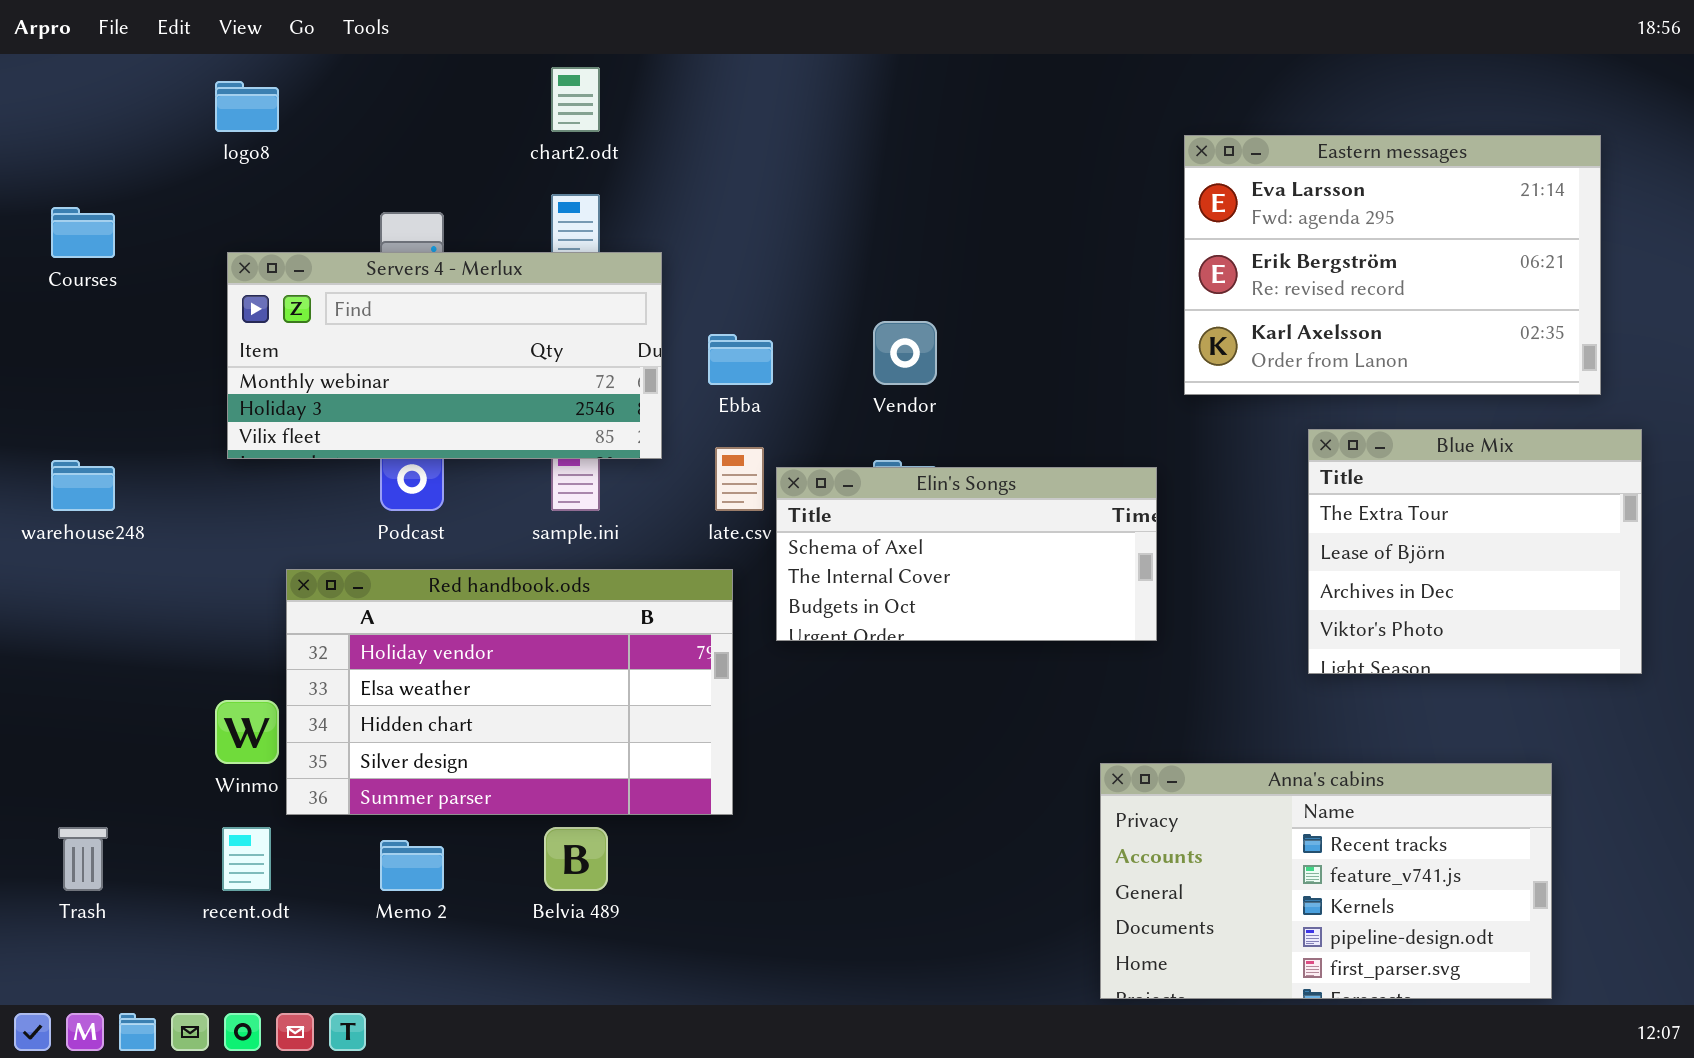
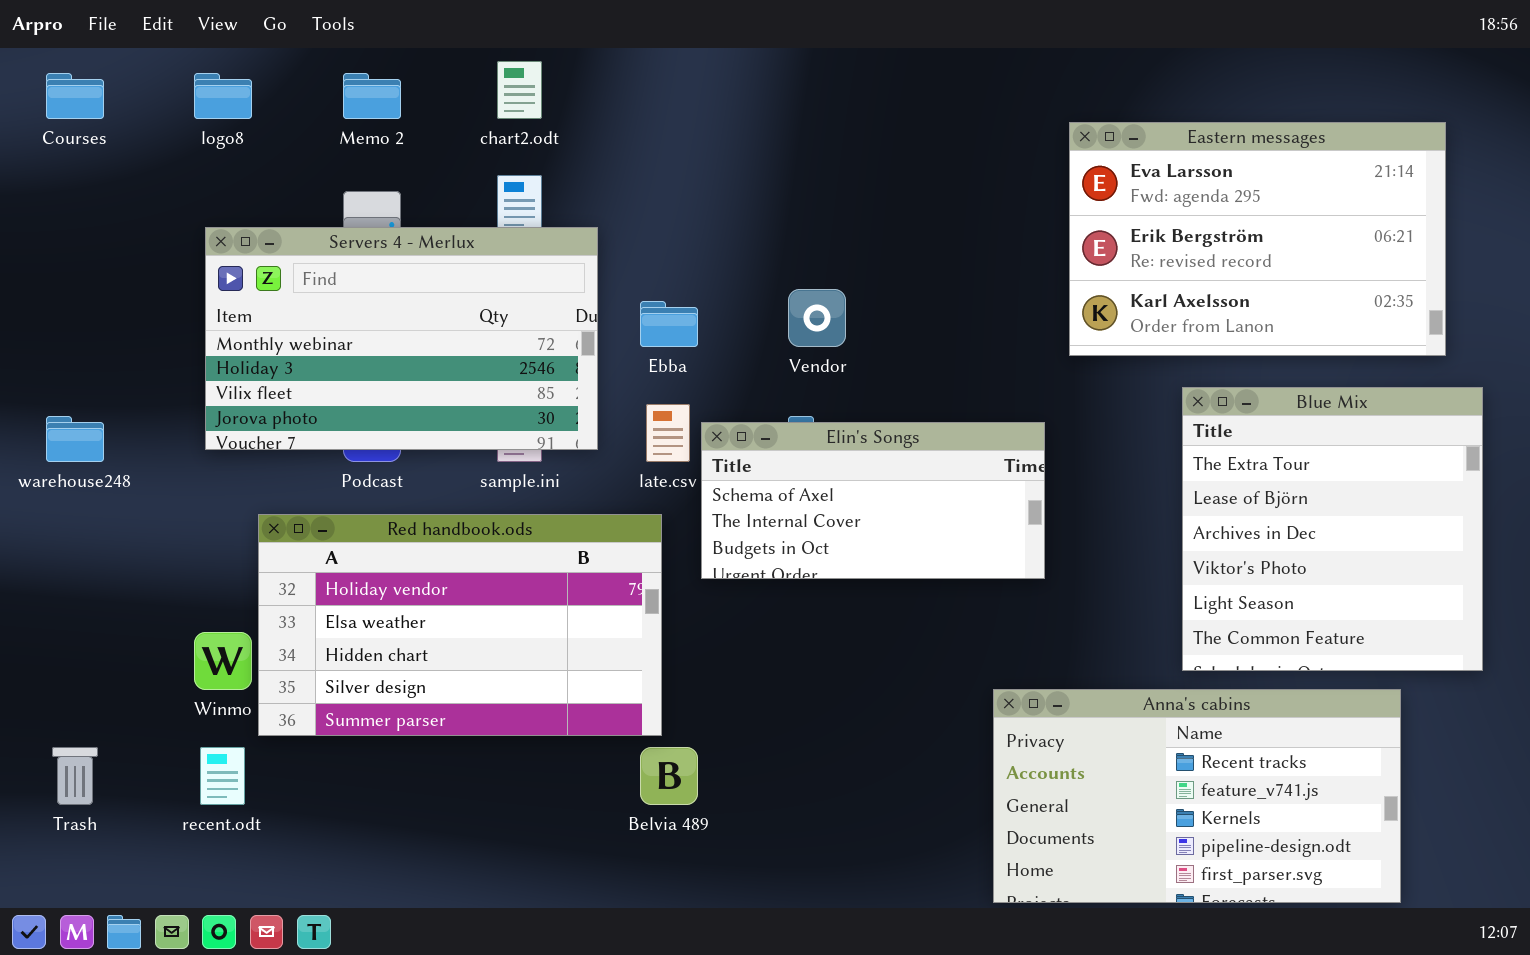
Courses: [51,207,115,258] -> [46,73,104,119], moved
Servers 4 - Merlux: [227,252,662,459] -> [205,227,598,450], resized
Blue Mix: [1308,429,1642,674] -> [1182,387,1483,671], resized
Belvia 489: [544,827,608,891] -> [640,747,698,805], moved
Memo 2: [380,840,444,891] -> [343,73,401,119], moved

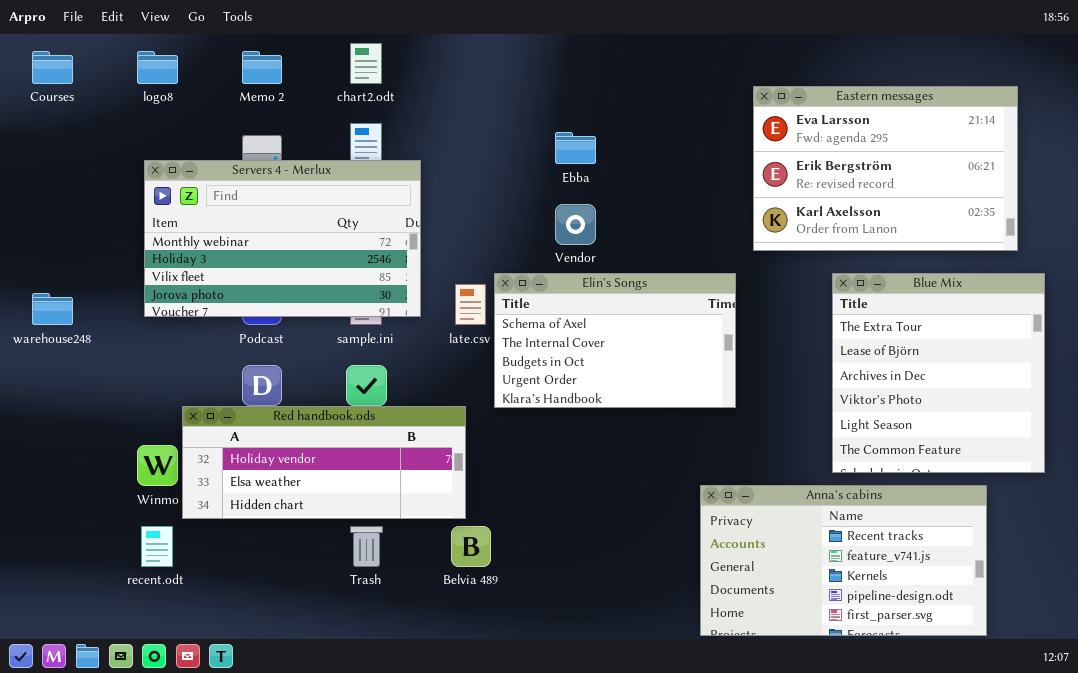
Ebba: [640,301,698,347] -> [555,132,596,164], moved
Elin's Songs: [701,422,1045,579] -> [494,273,736,408], resized
Red handbook.ods: [258,514,662,736] -> [182,406,466,519], resized
Trash: [52,747,98,805] -> [350,526,383,567], moved

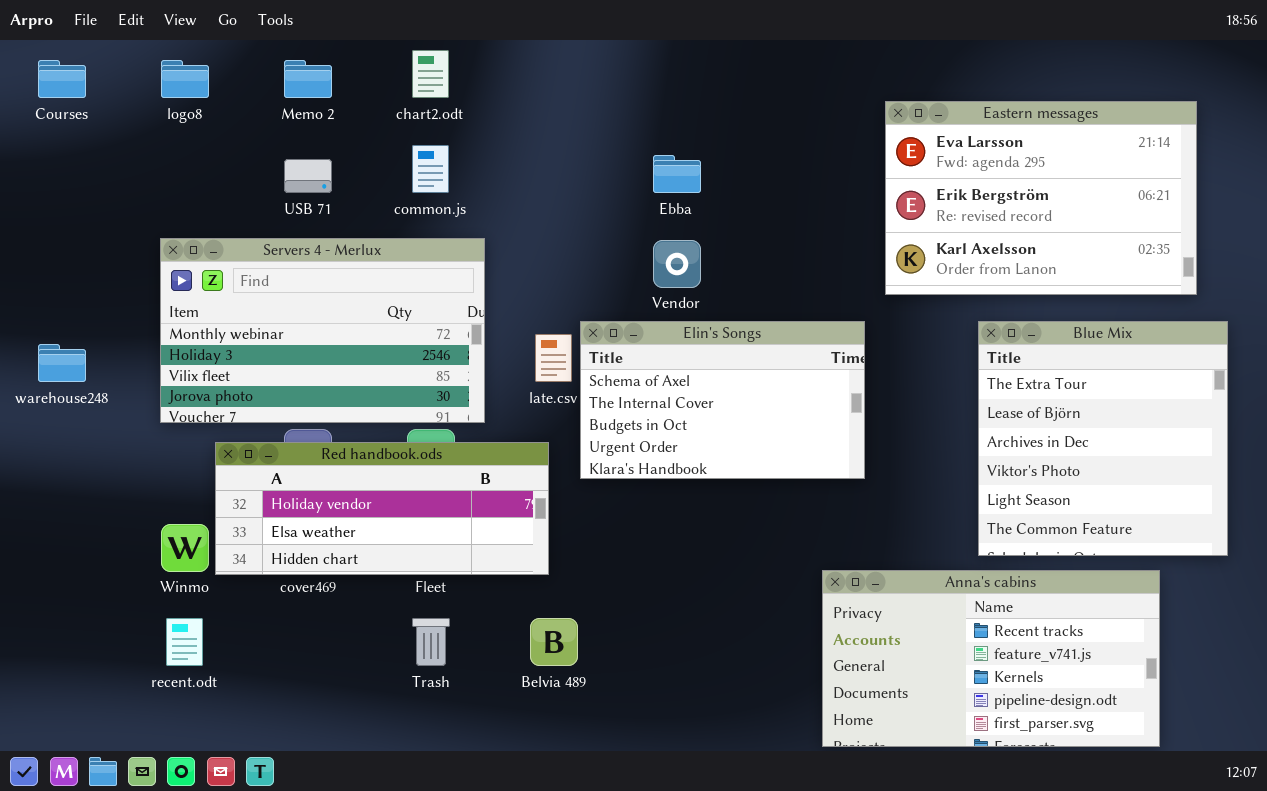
Servers 4 - Merlux: [144,160,421,317] -> [160,238,485,423], moved
Red handbook.ods: [182,406,466,519] -> [215,442,549,575], moved

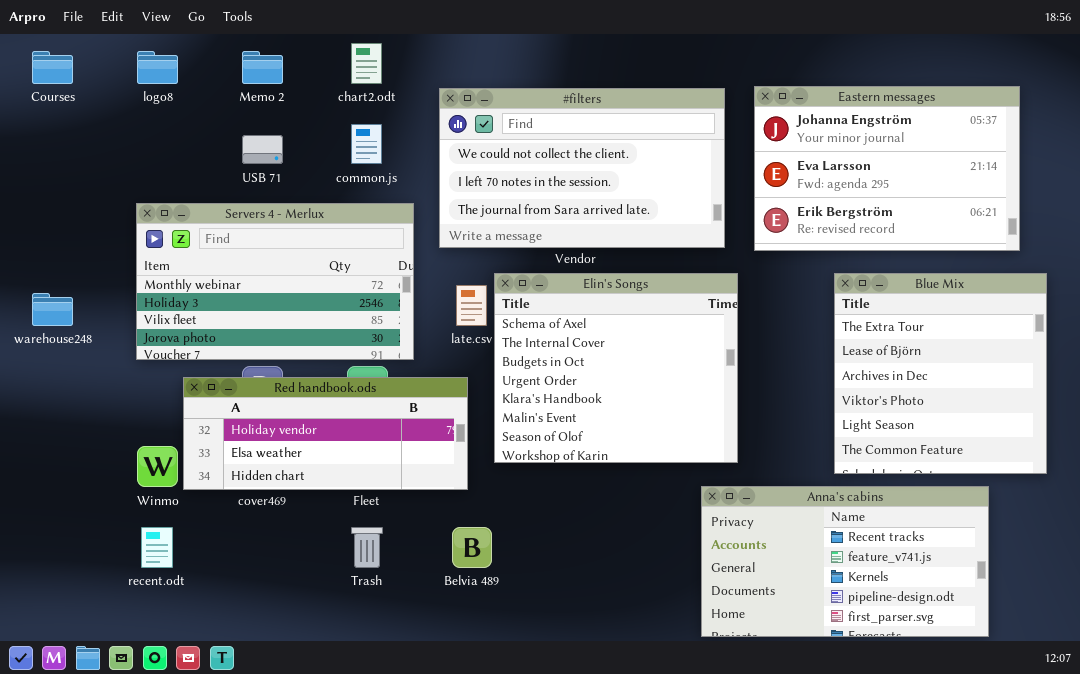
Eastern messages: [885,101,1197,295] -> [754,86,1020,251], scrolled up 1 row
#filters: none -> [439,88,725,248], opened
Elin's Songs: [580,321,865,479] -> [494,273,738,463], resized

